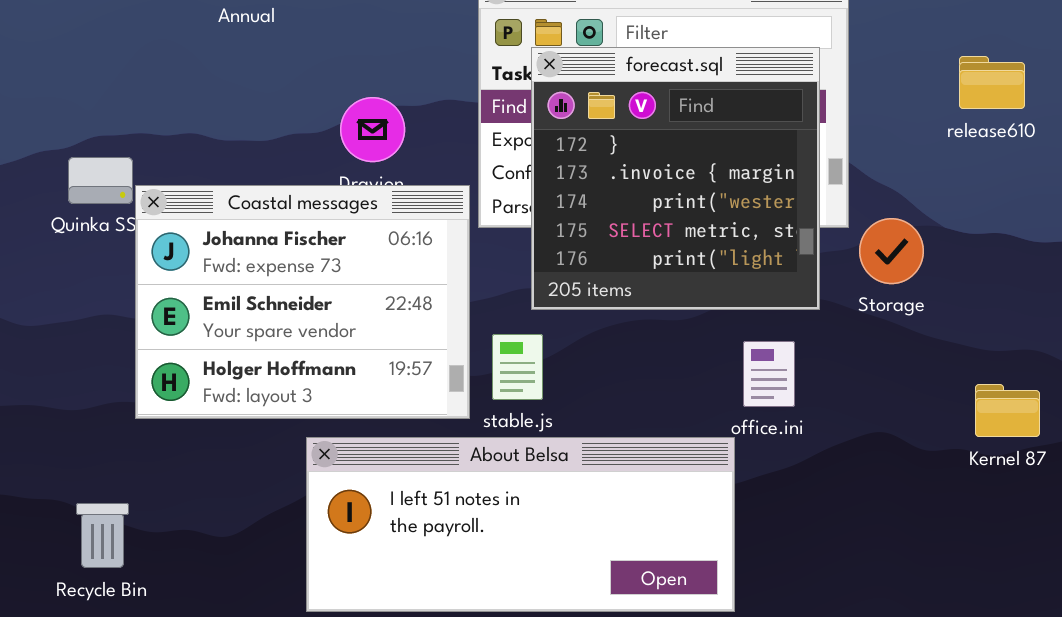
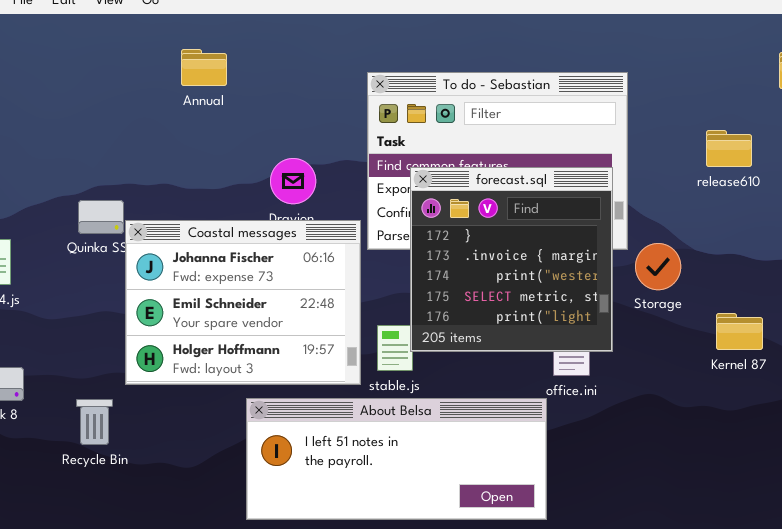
forecast.sql: [531,47,820,310] -> [410,167,613,352], moved
Kernel 87: [975,384,1040,437] -> [716,313,763,350], moved
Recycle Bin: [76,503,129,568] -> [76,399,113,445], moved

